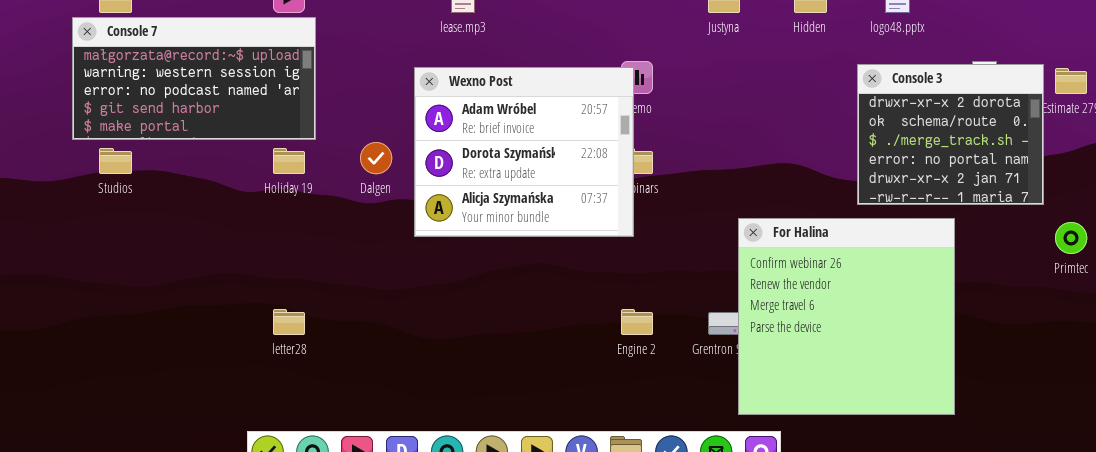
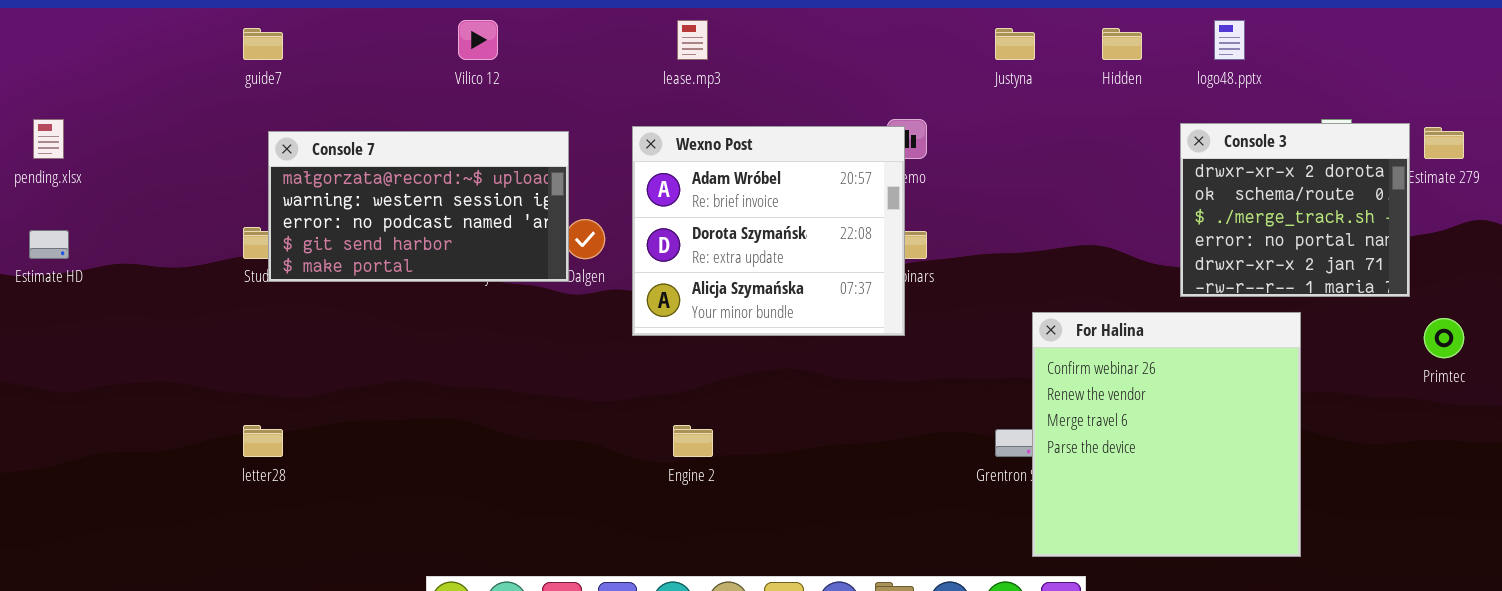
Console 7: [72,17,316,140] -> [268,131,569,282], moved
letter28: [273,309,305,335] -> [243,425,283,457], moved
Engine 2: [621,309,653,335] -> [673,425,713,457], moved

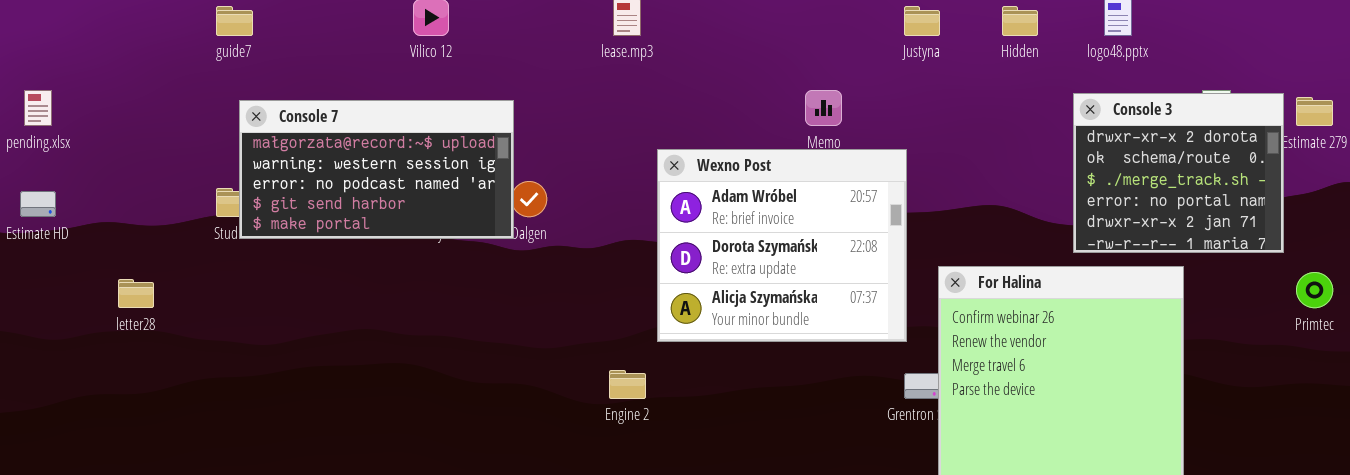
Wexno Post: [632,126,905,336] -> [657,149,907,342], moved
letter28: [243,425,283,457] -> [118,279,154,308], moved

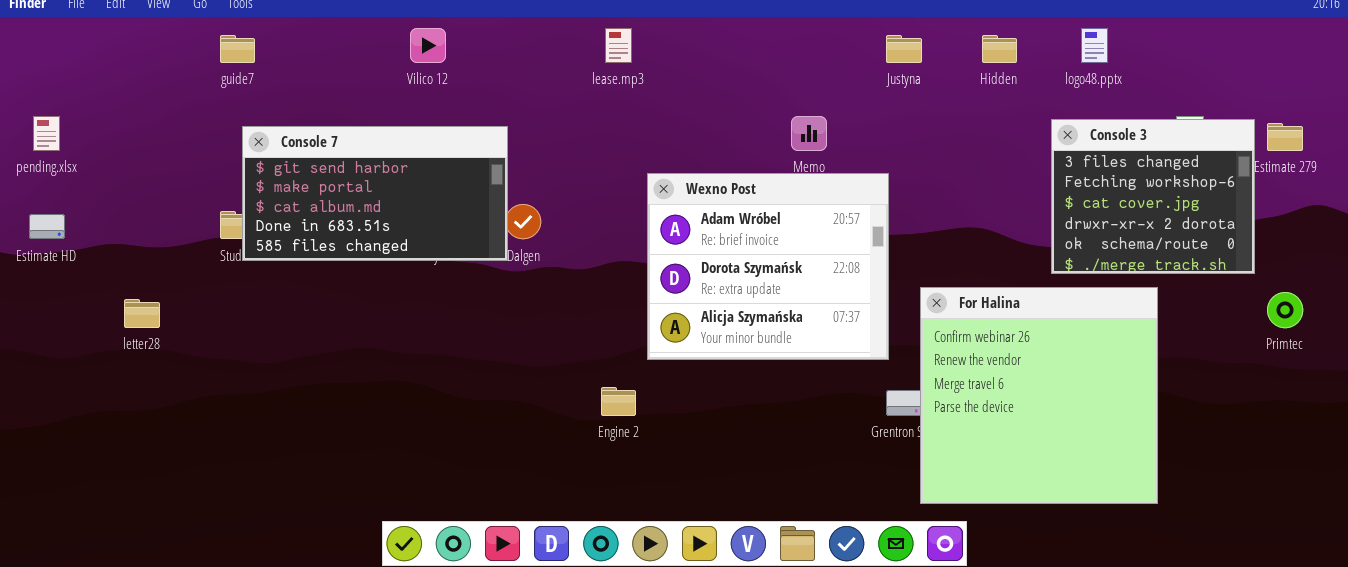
Console 3: [1073,93,1284,253] -> [1051,119,1255,274], scrolled up 3 rows
Console 7: [239,100,514,239] -> [242,126,508,261], scrolled down 3 rows

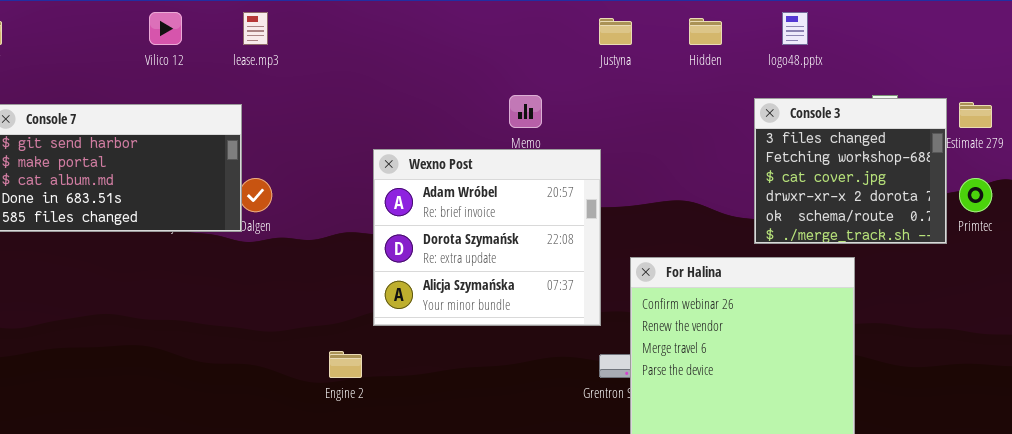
lease.mp3: [605,28,632,63] -> [243,12,268,45], moved
Primtec: [1267,292,1303,328] -> [959,178,992,212], moved

